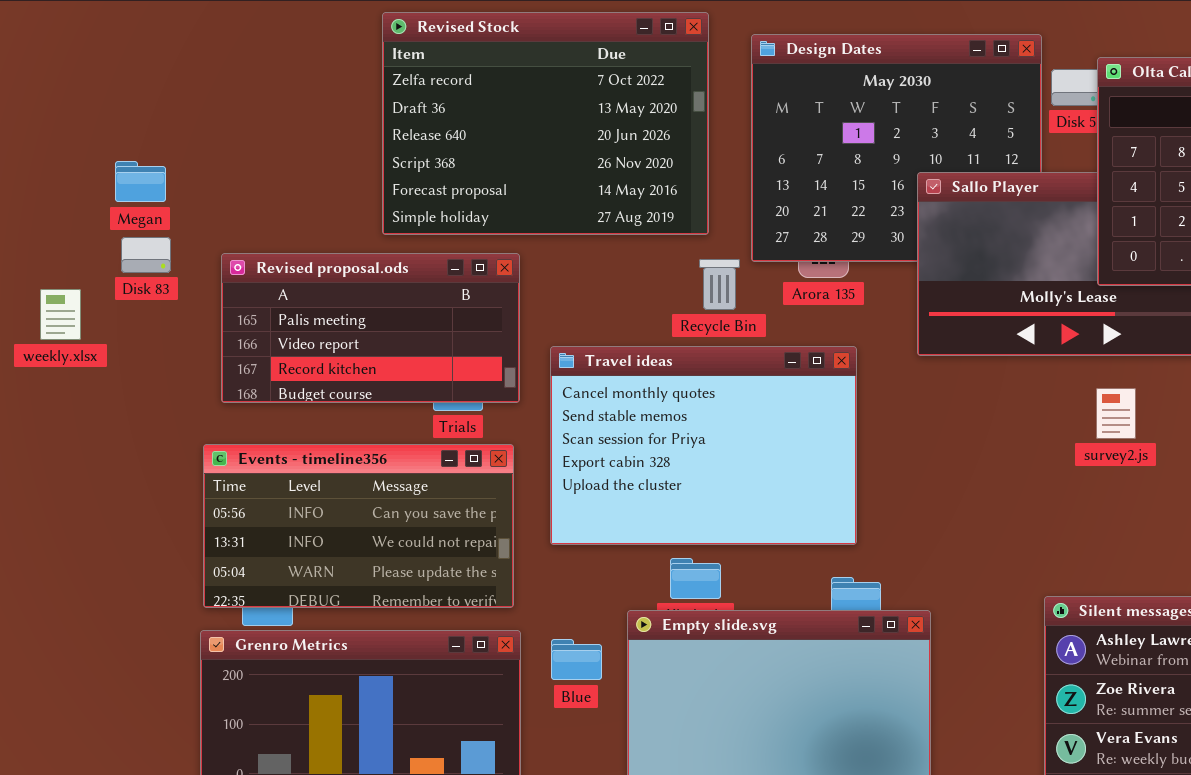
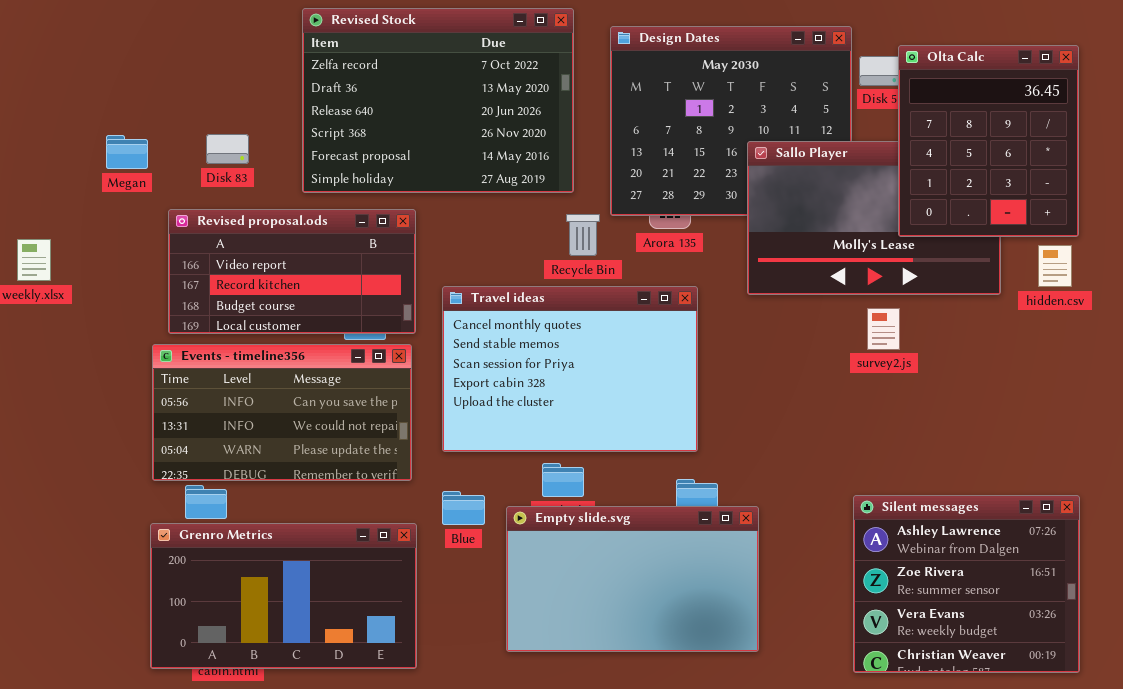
Megan: [115,161,166,202] -> [106,135,148,169], moved
Disk 83: [121,237,171,273] -> [206,134,249,164], moved
Revised proposal.ods: [221,253,520,403] -> [168,209,416,334], scrolled down 1 row
survey2.js: [1096,388,1136,439] -> [867,308,900,350], moved
Events - timeline356: [203,444,514,608] -> [152,344,412,481], moved
Blue: [551,639,602,680] -> [442,491,485,525], moved

